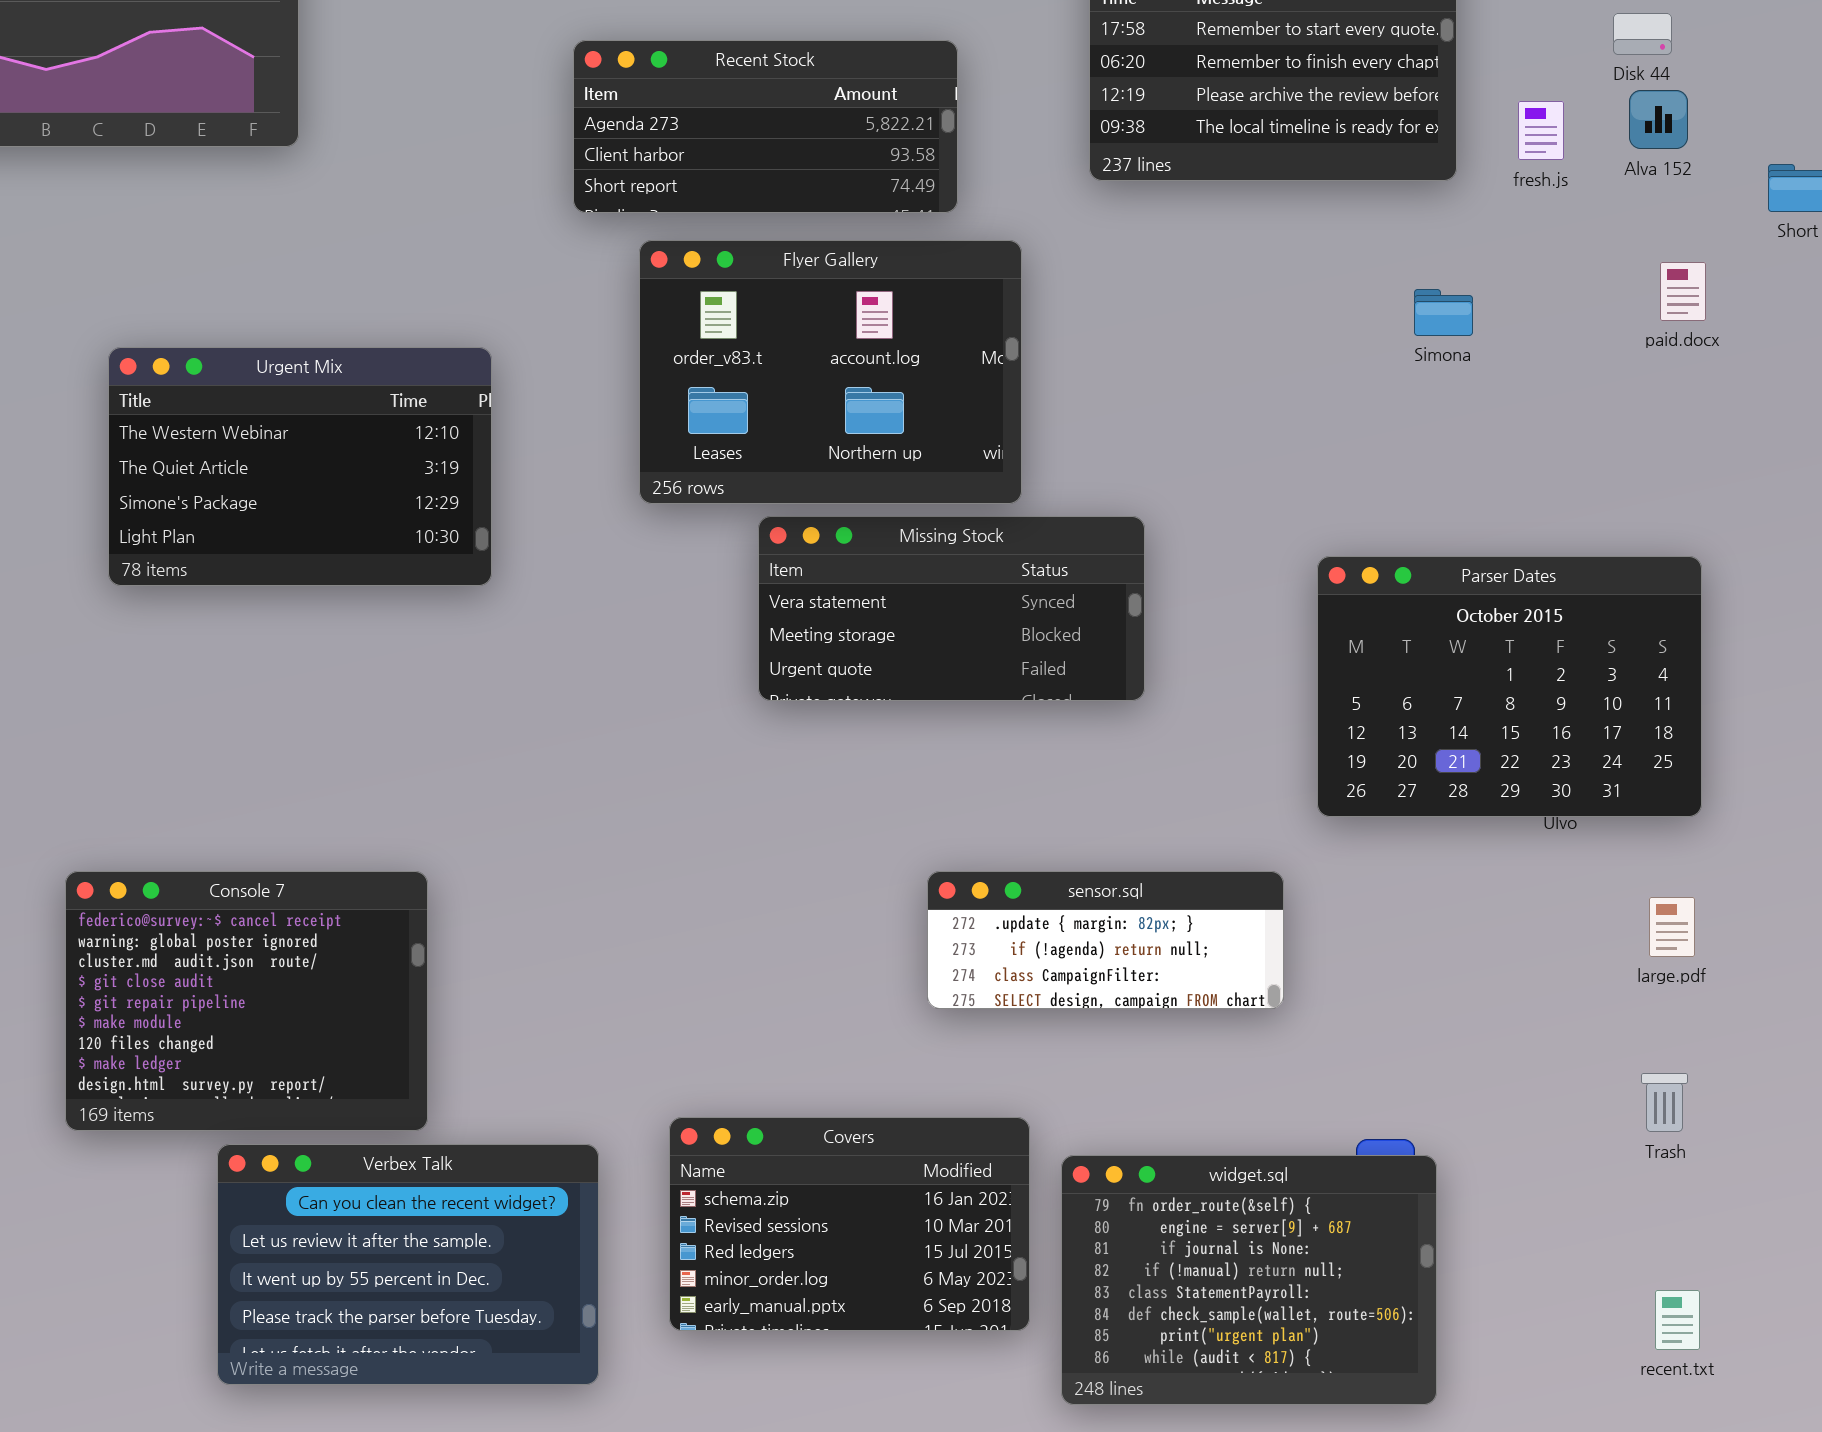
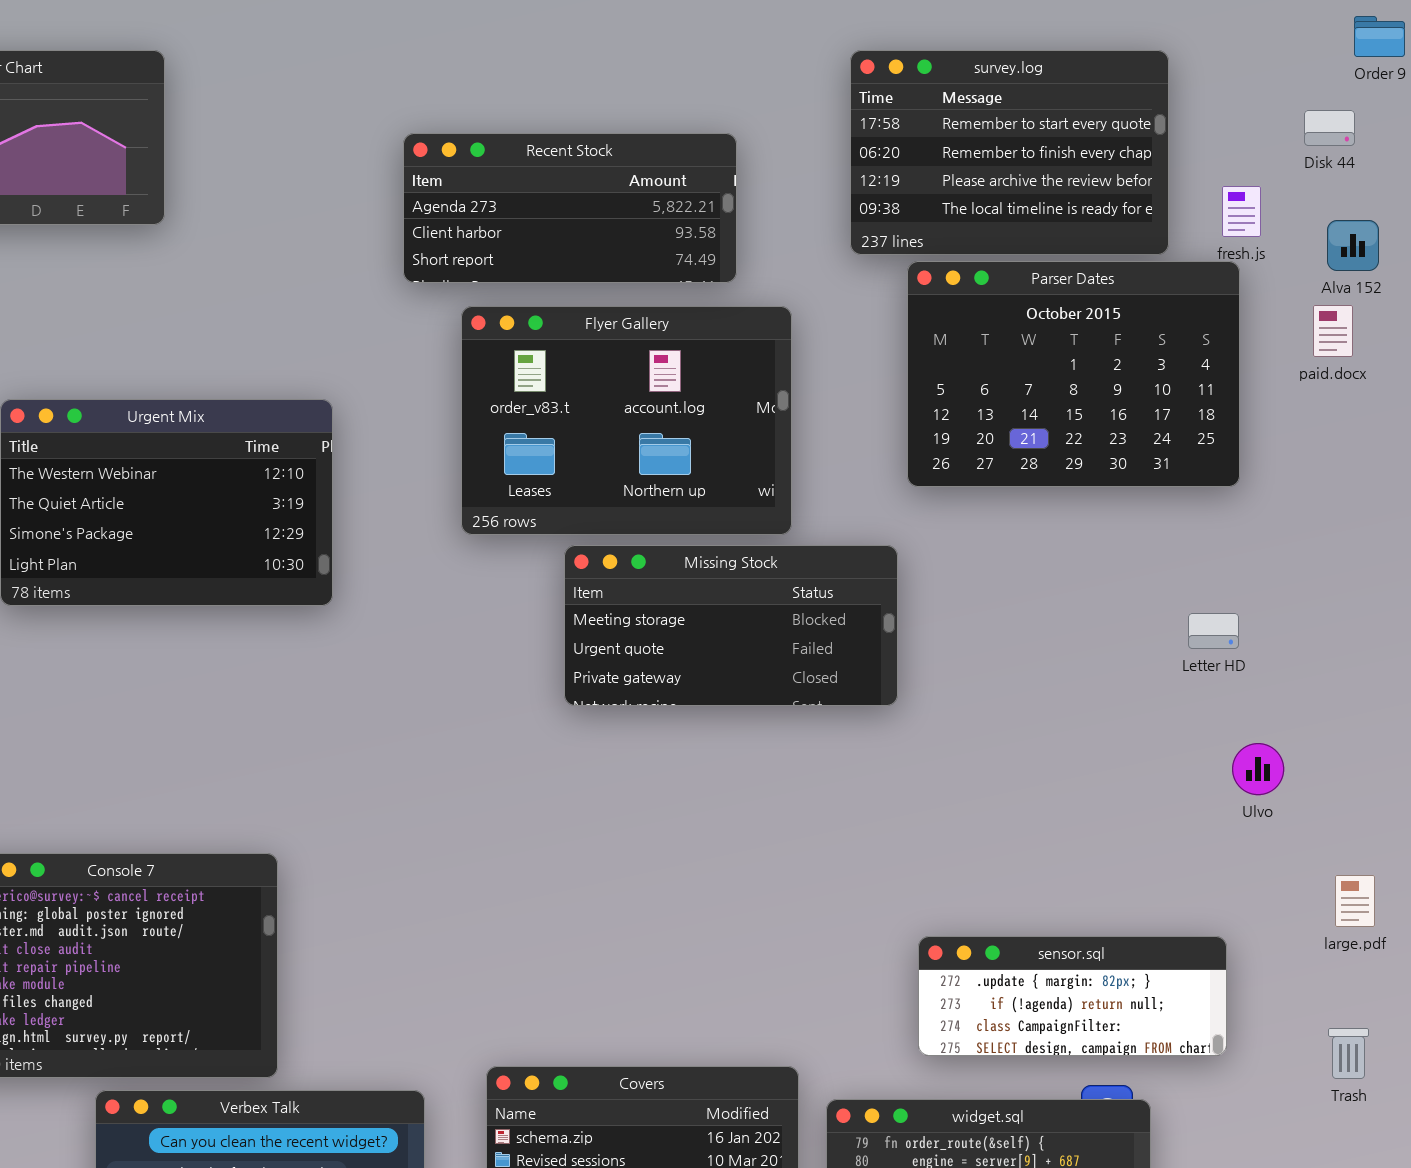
Alva 152: [1629,90,1688,149] -> [1327,220,1379,271], moved
paid.docx: [1660,262,1706,321] -> [1313,305,1353,357], moved
Missing Stock: [758,516,1145,701] -> [564,545,898,706], scrolled down 1 row
Parser Dates: [1317,556,1702,817] -> [907,261,1240,487], moved
sensor.sql: [927,871,1284,1009] -> [918,936,1227,1056], moved

